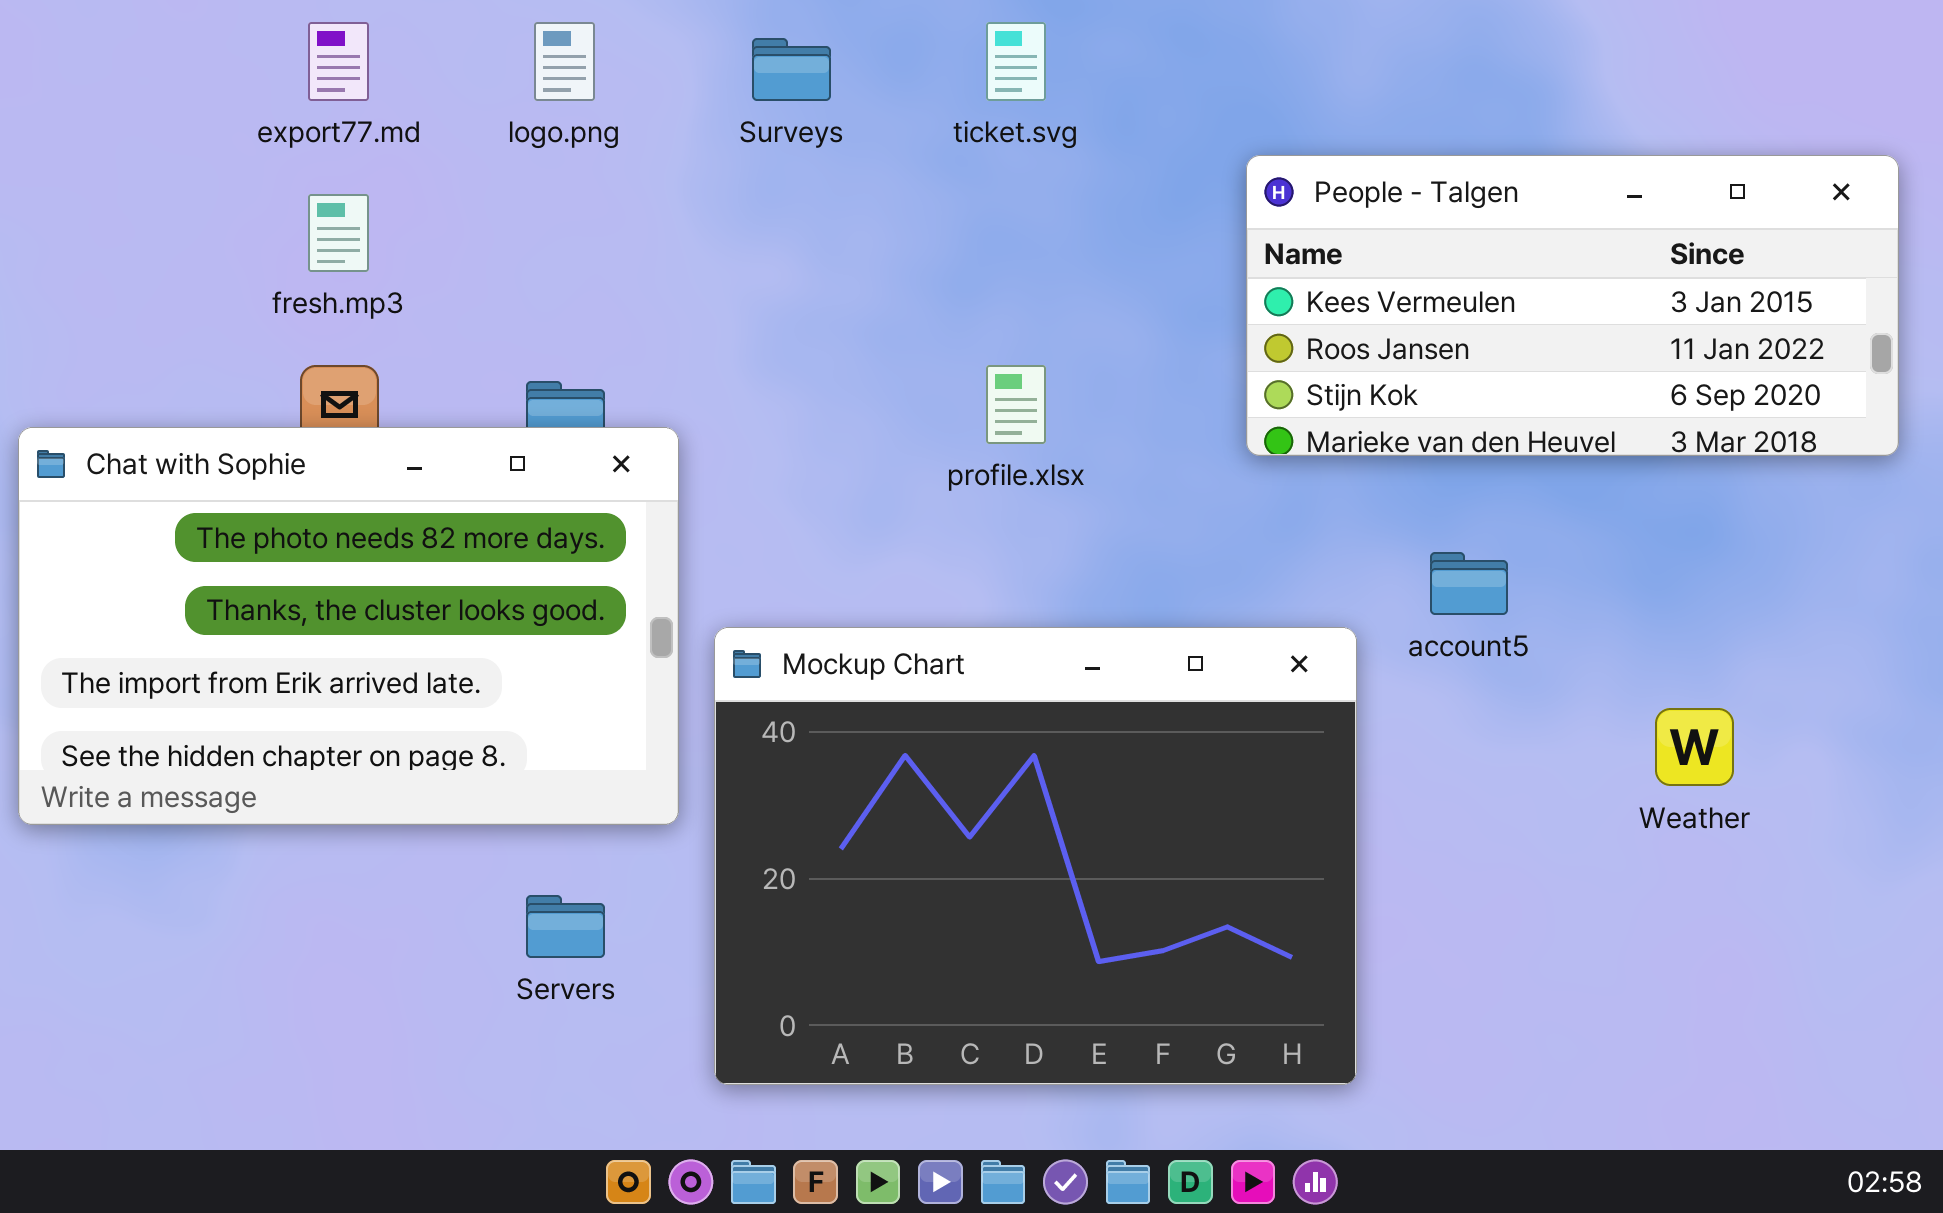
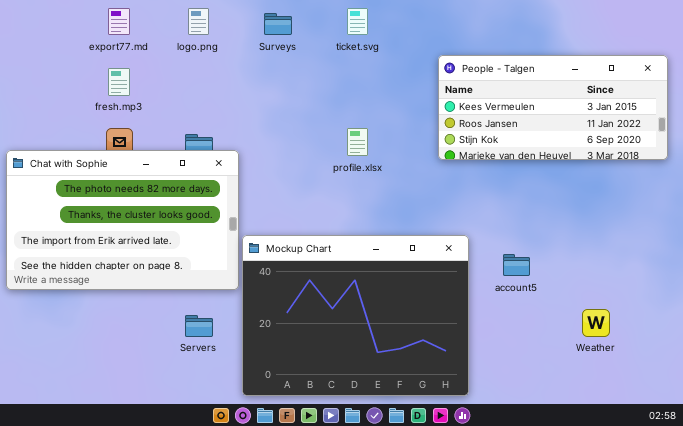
account5: [1430,552,1508,615] -> [503,254,530,276], moved
Mockup Chart: [714,627,1357,1085] -> [242,235,469,396], moved
Weather: [1655,708,1734,786] -> [582,309,610,337], moved

